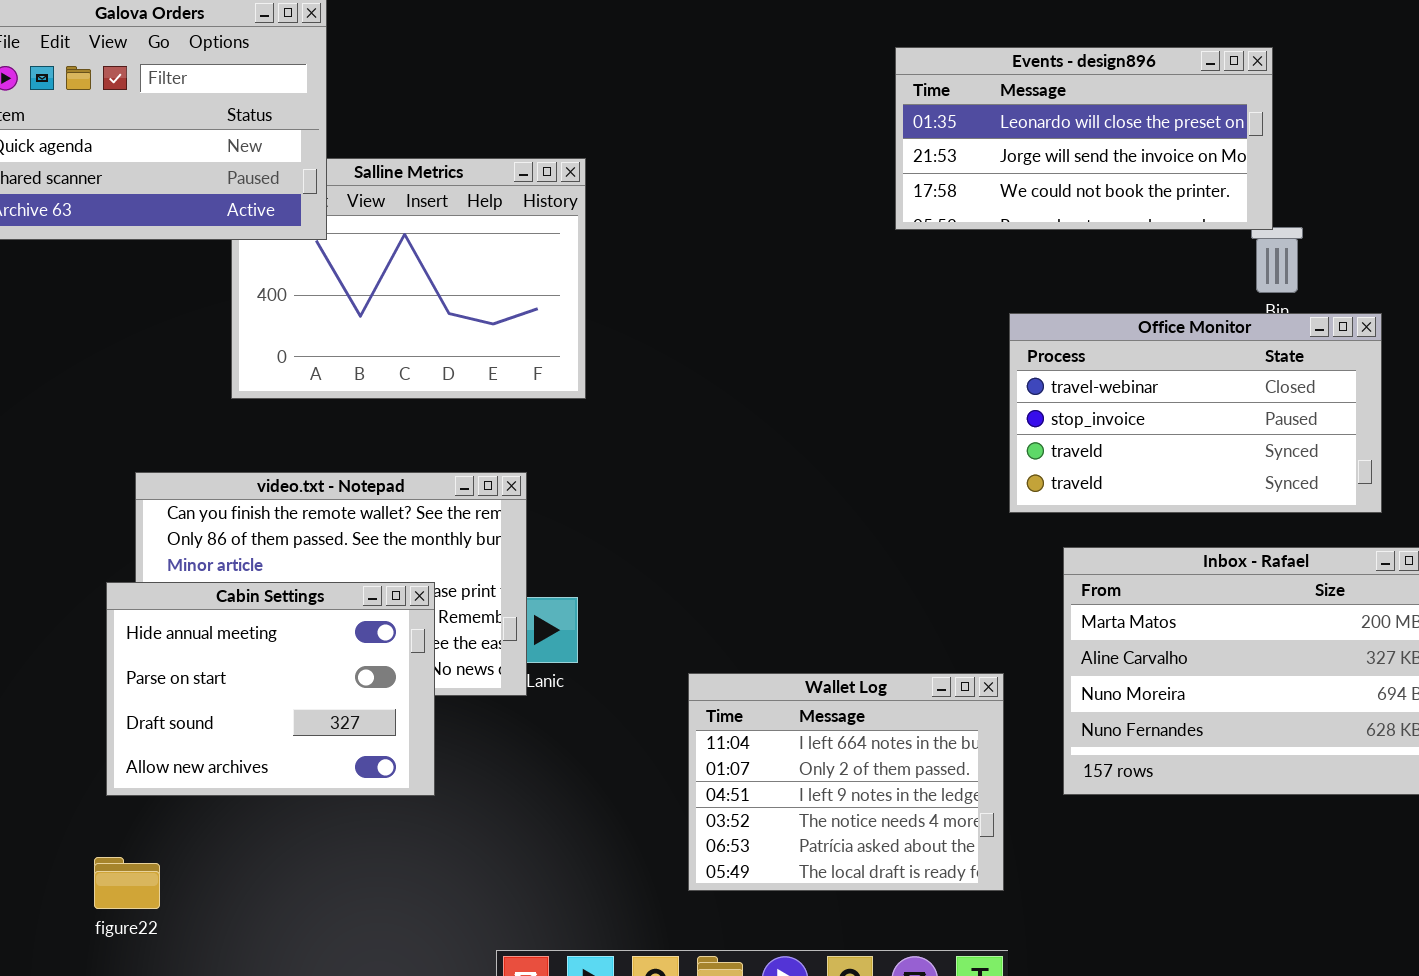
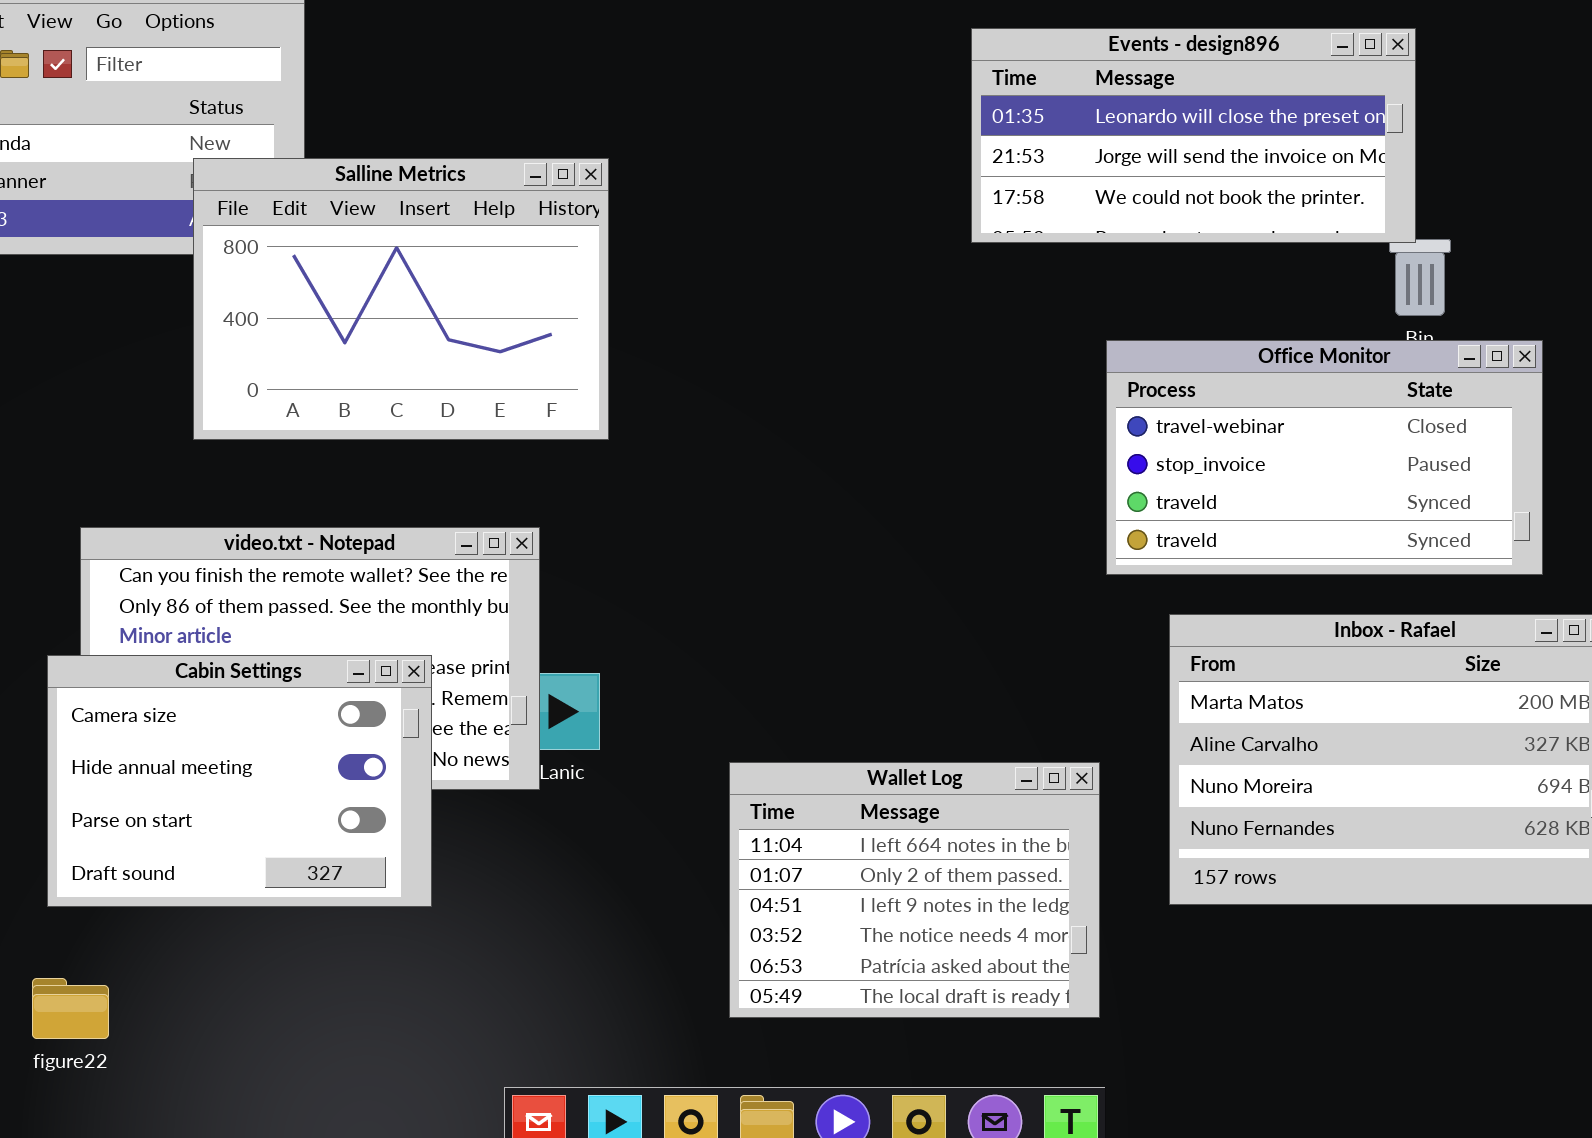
Salline Metrics: [231,158,586,399] -> [193,158,609,440], raised
Cabin Settings: [106,582,435,796] -> [47,655,432,907], scrolled up 1 row

